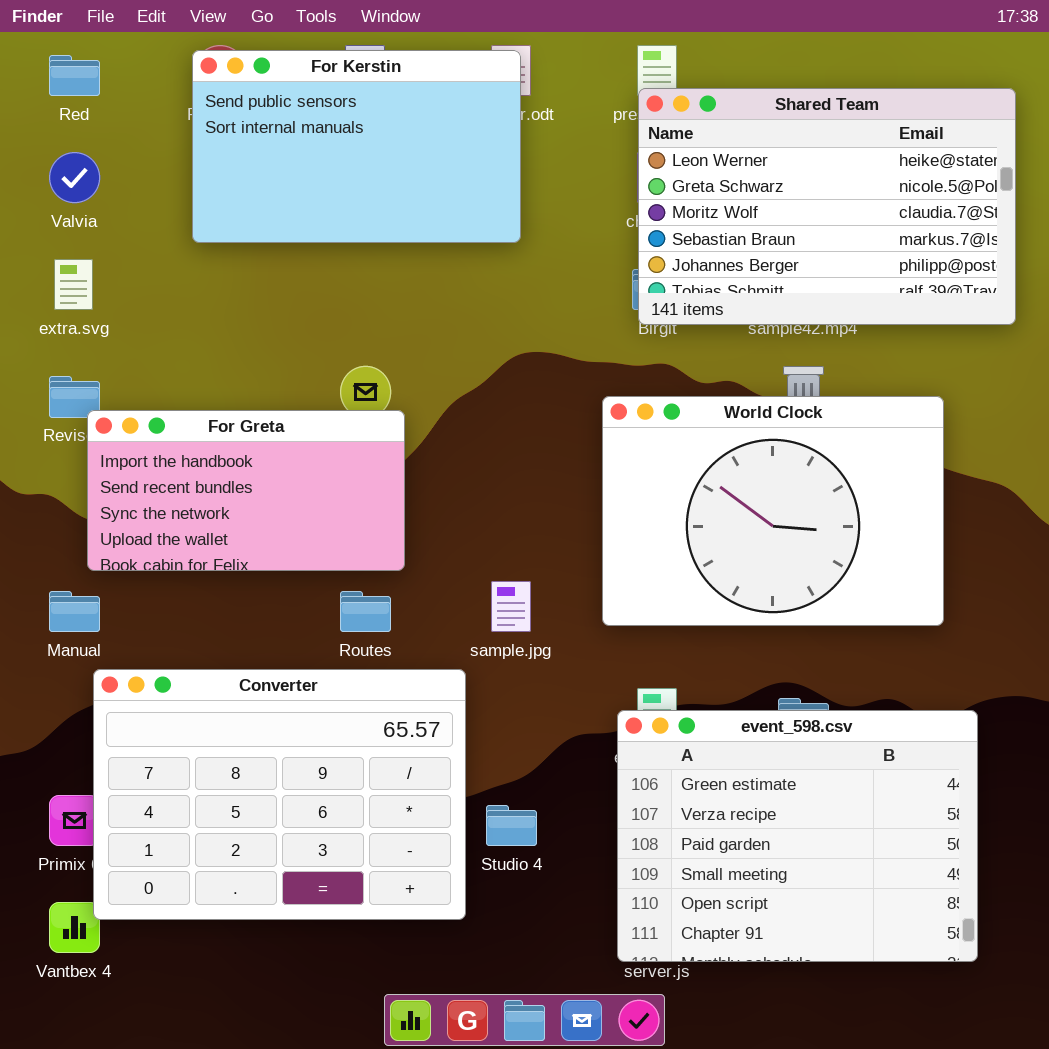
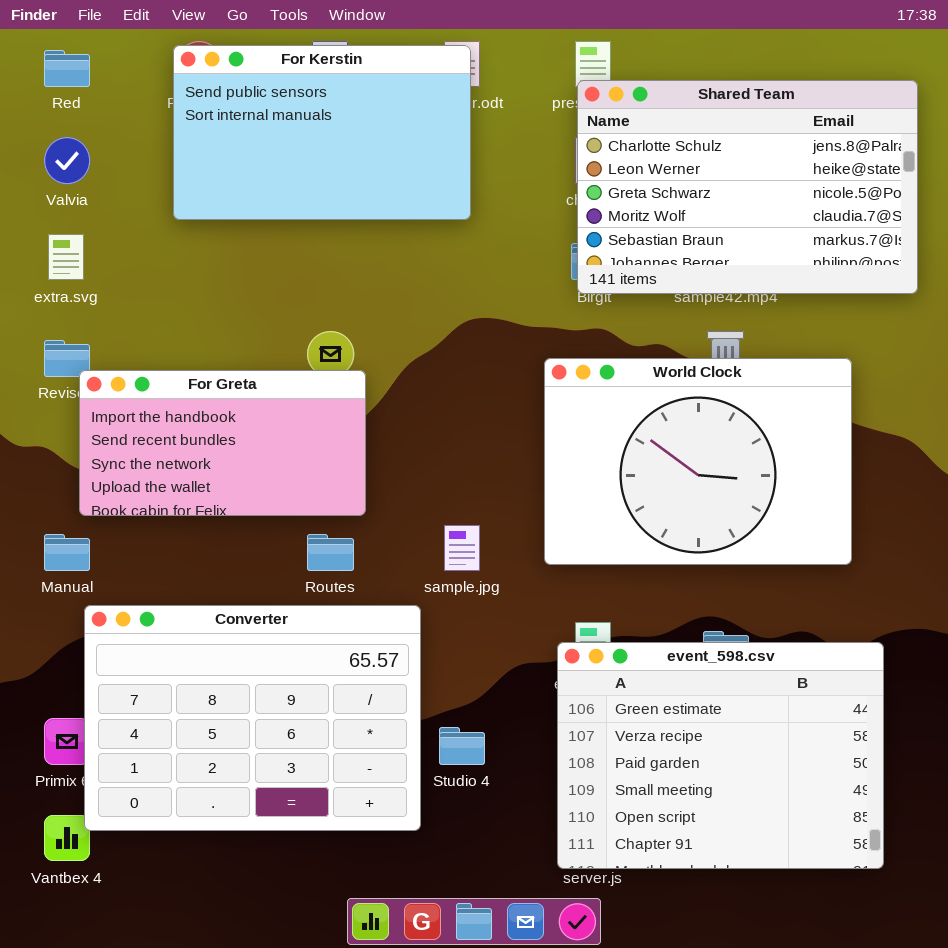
Shared Team: [638,88,1016,325] -> [577,80,918,294], scrolled up 1 row

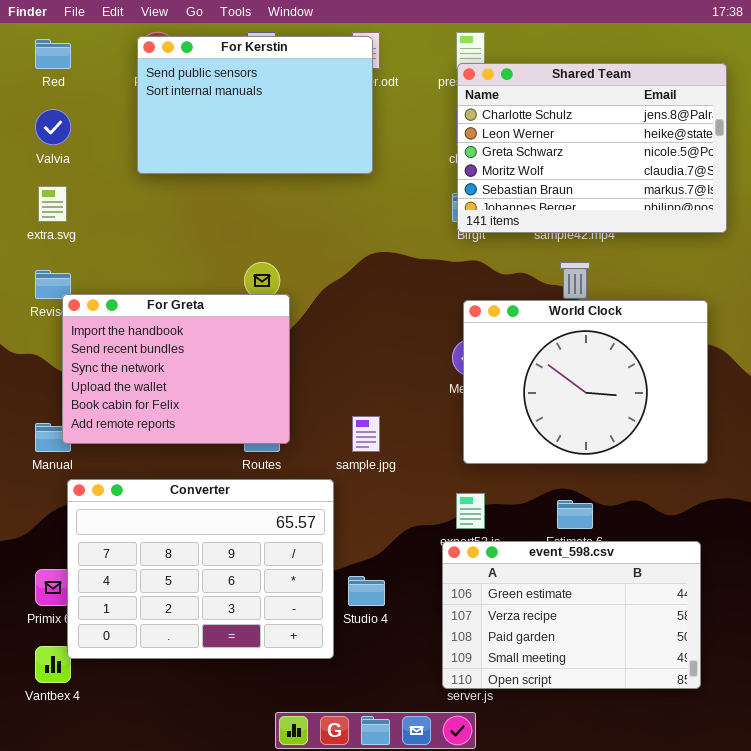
World Clock: [544,358,852,565] -> [463,300,708,464], moved
For Greta: [79,370,366,516] -> [62,294,290,444], resized
event_598.csv: [557,642,884,869] -> [442,541,701,689], resized

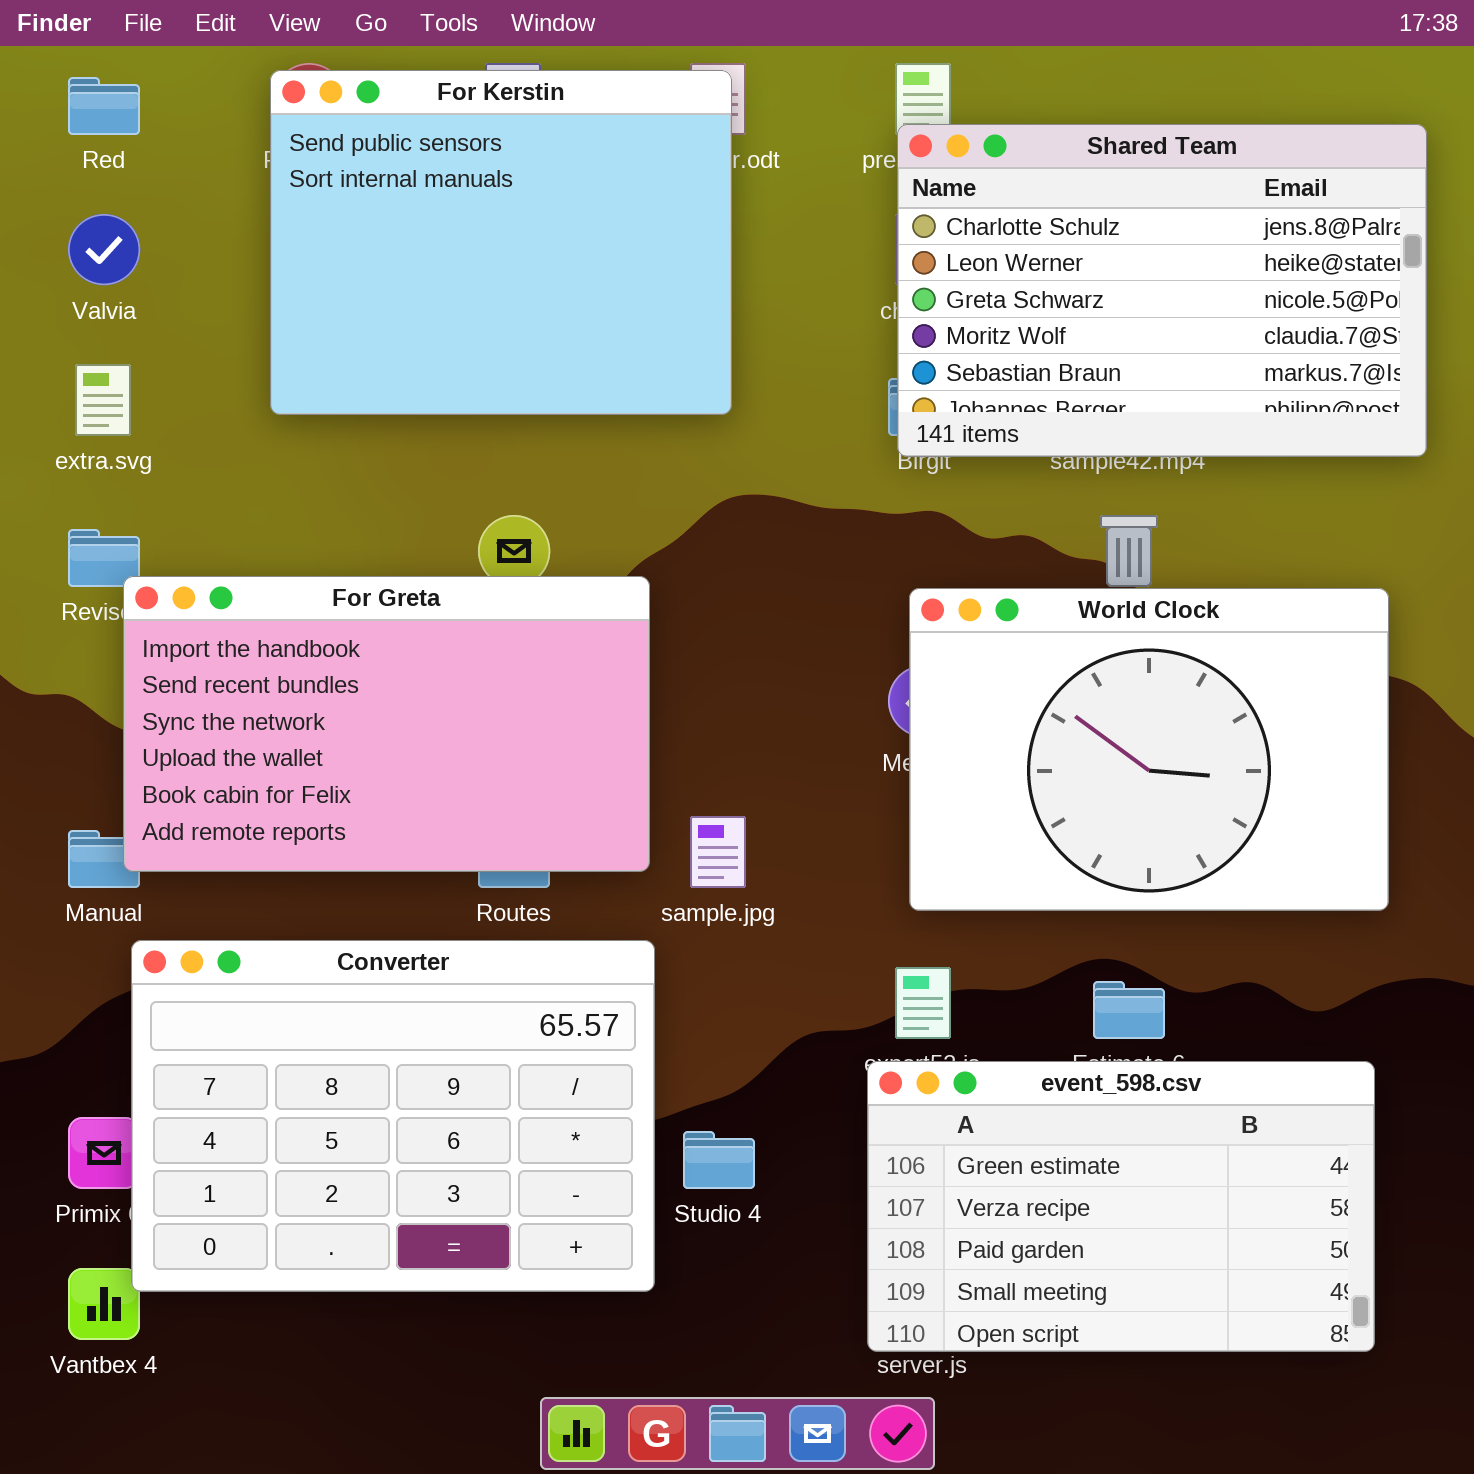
For Kerstin: [137,36,373,174] -> [270,70,732,415], resized
For Greta: [62,294,290,444] -> [123,576,650,872], resized

